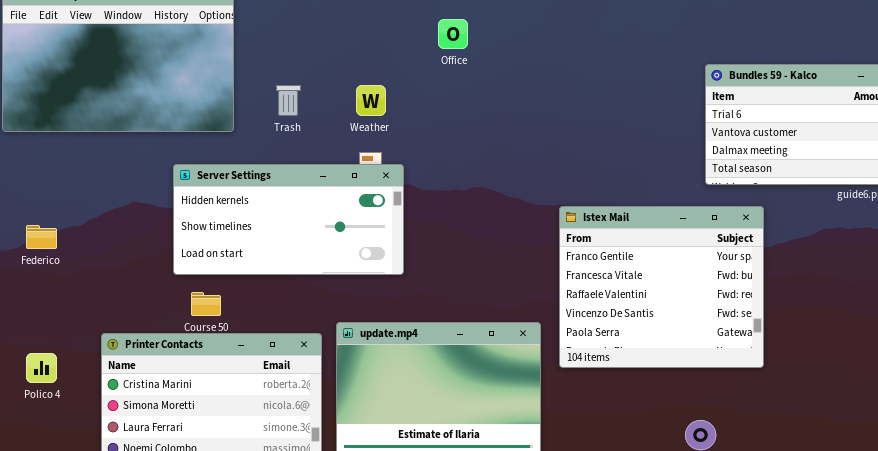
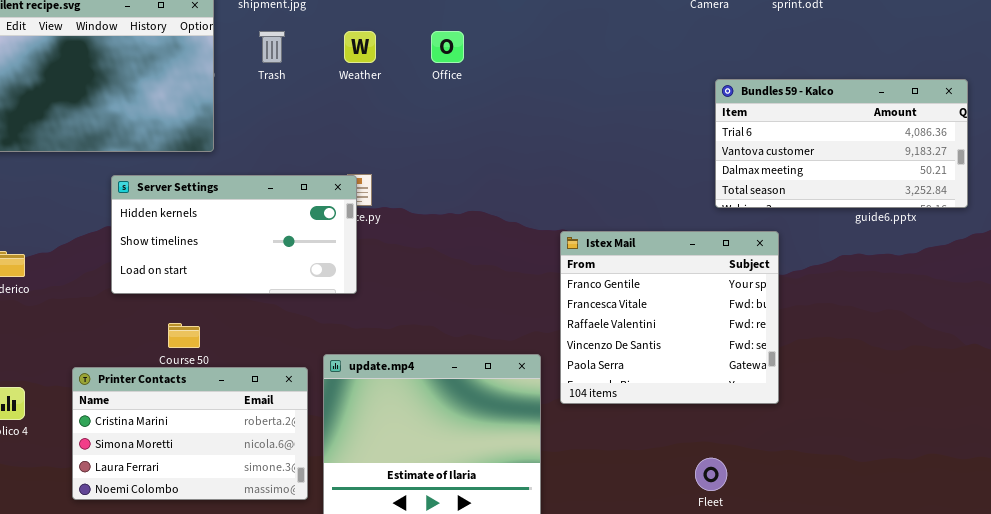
Trash: [276,85,301,116] -> [259,31,285,63], moved
Weather: [356,85,386,116] -> [344,31,376,63], moved
Server Settings: [173,164,404,275] -> [111,175,357,294], moved

